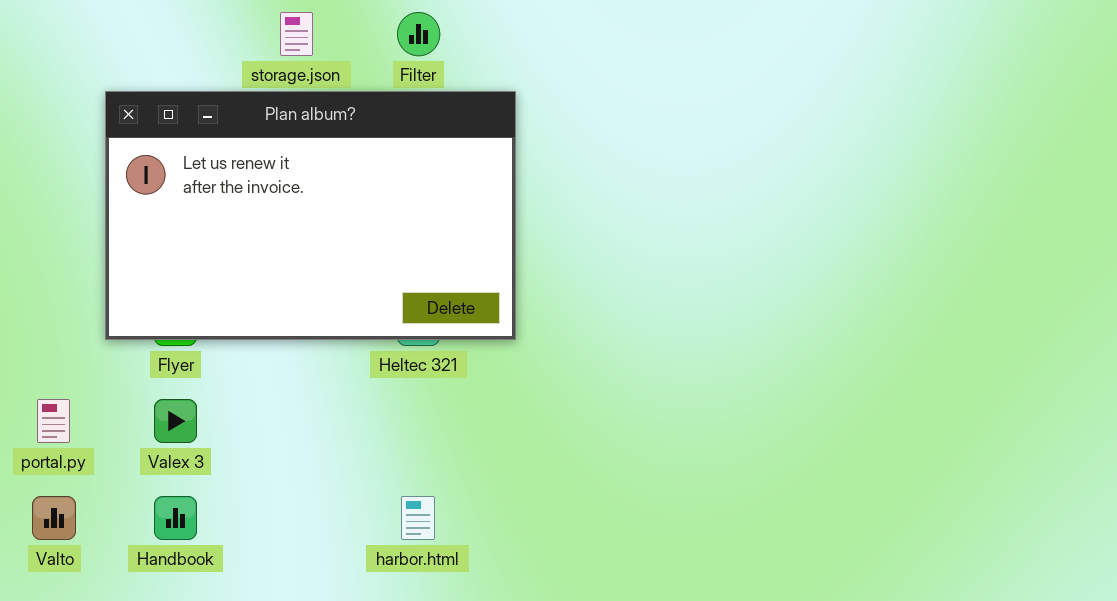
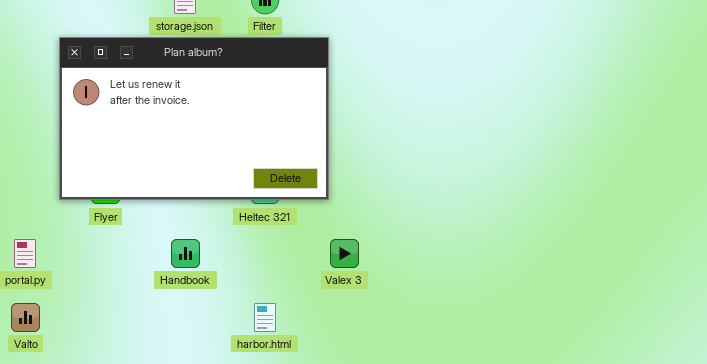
Valex 3: [154,399,197,443] -> [330,239,359,268], moved
Handbook: [154,496,197,540] -> [171,239,200,268], moved

